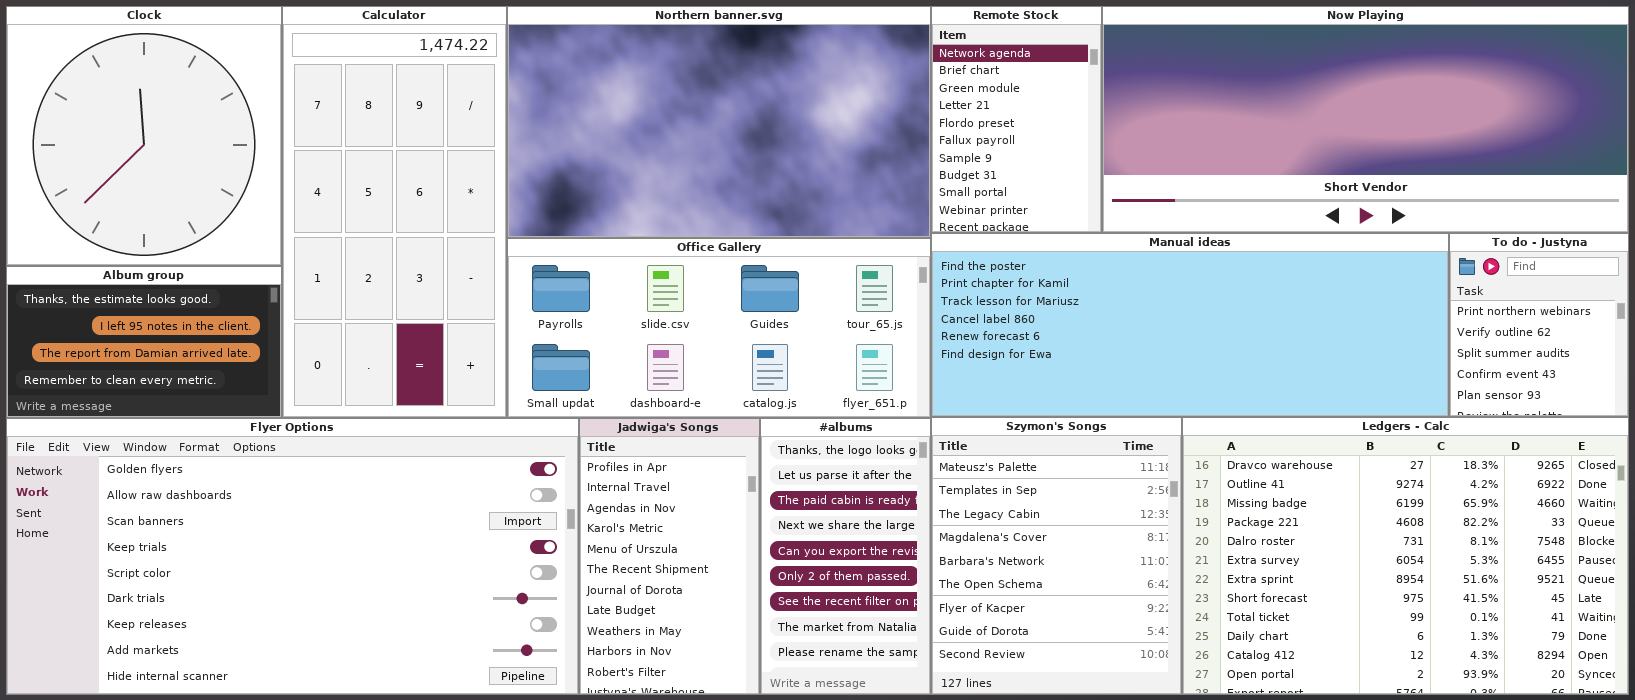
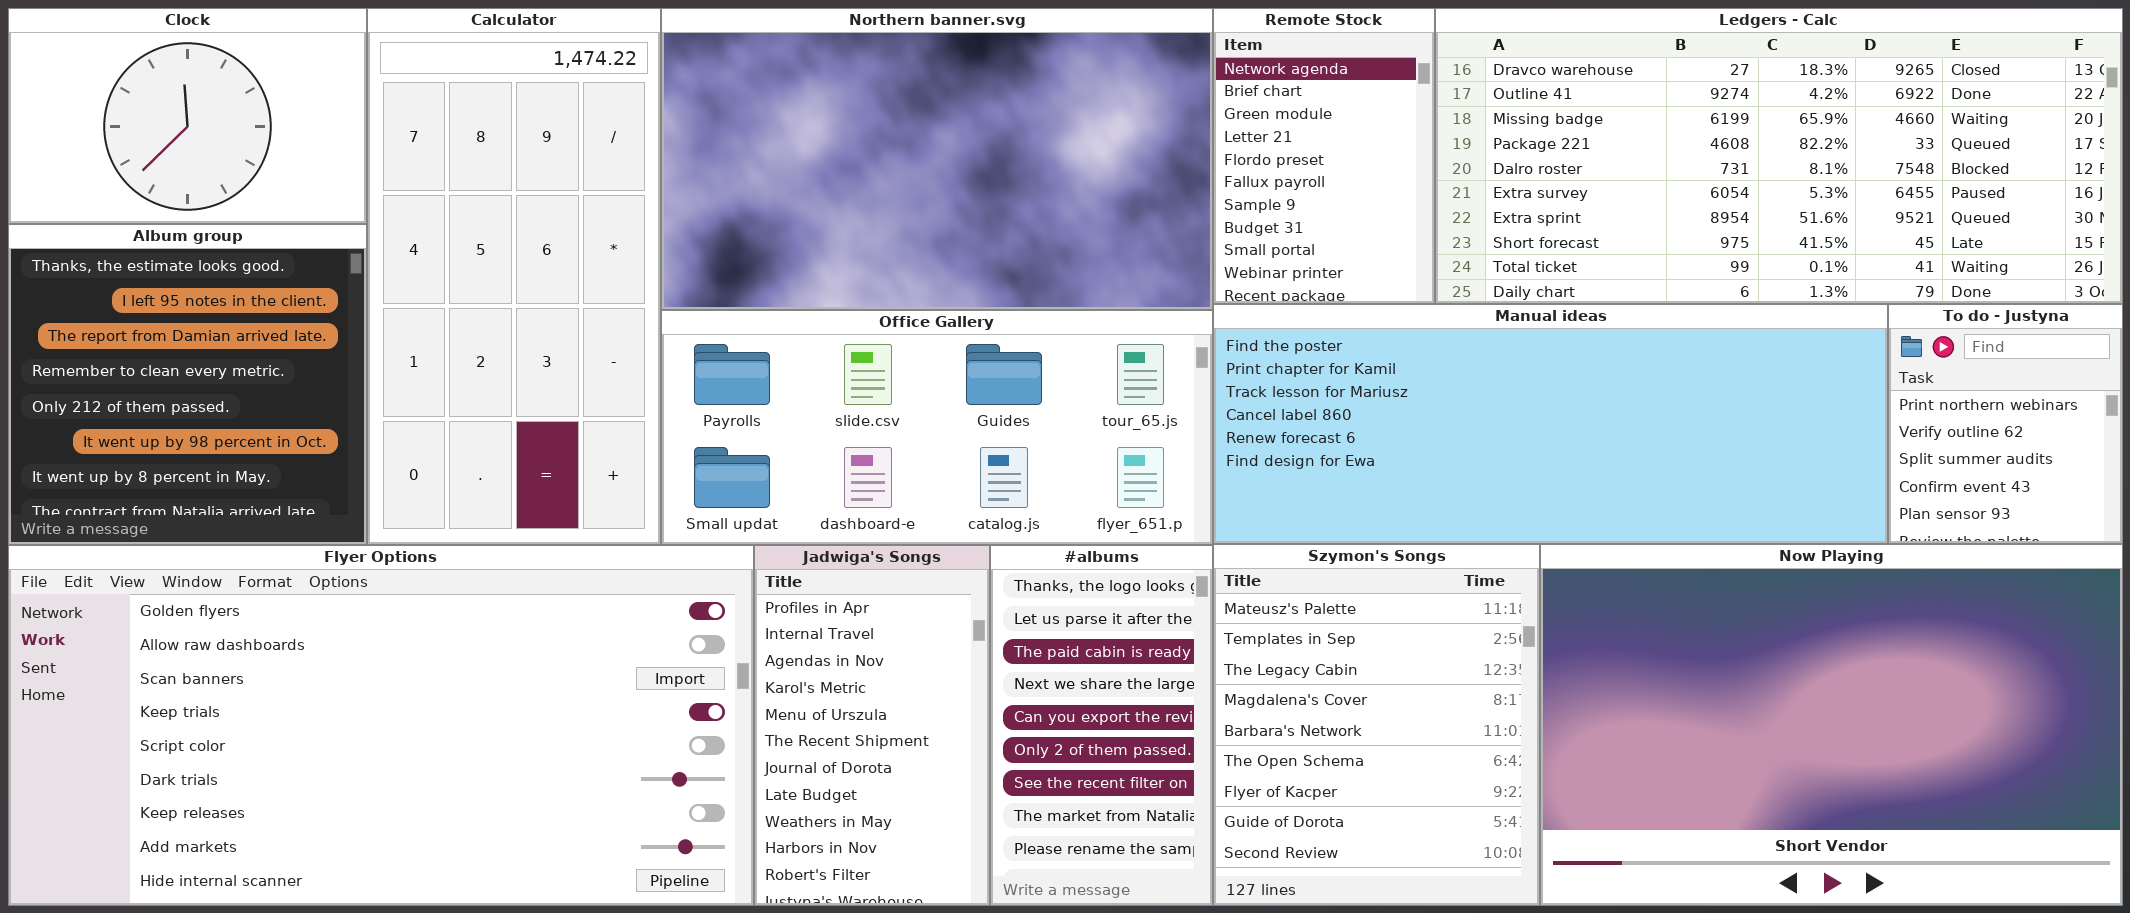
Clock: [6,6,282,266] -> [8,8,367,224], resized
Now Playing: [1102,6,1629,233] -> [1540,544,2123,906], moved, resized
Album group: [6,266,282,418] -> [8,224,367,545], resized
Ledgers - Calc: [1182,417,1629,695] -> [1435,8,2123,304], moved, resized

